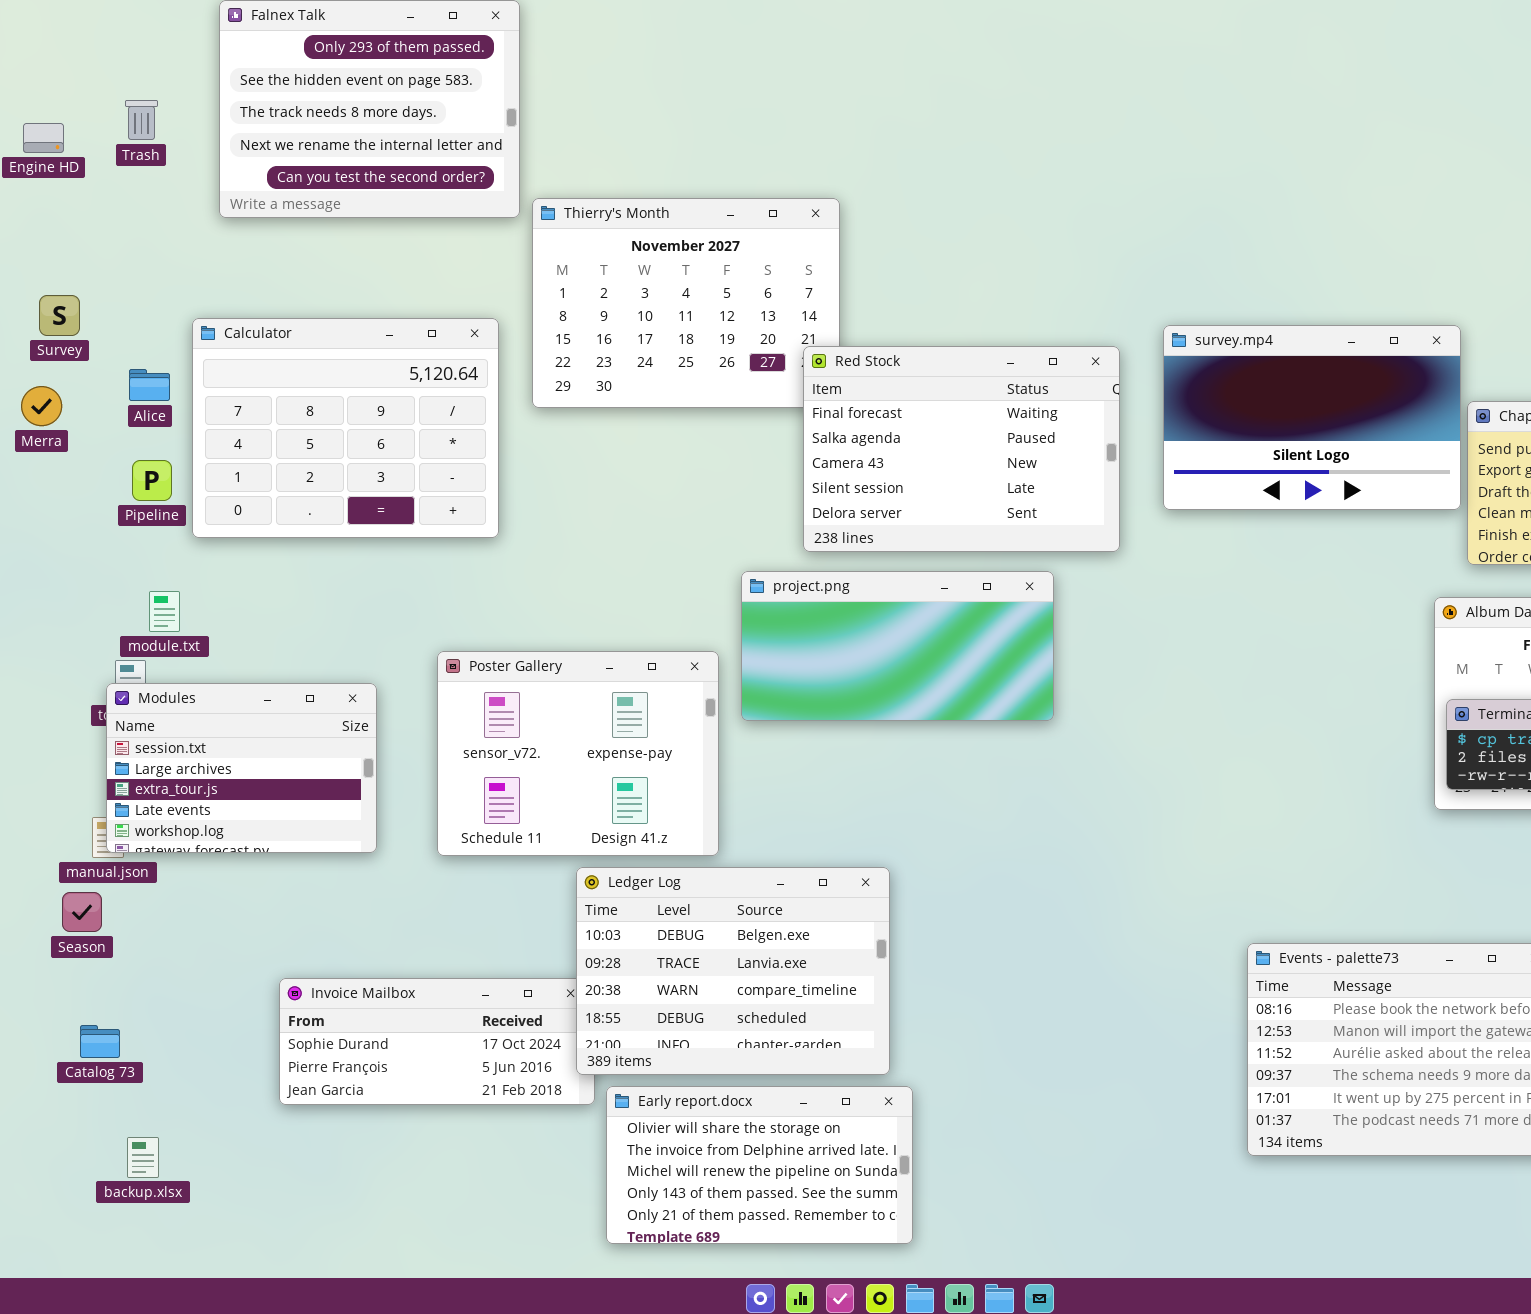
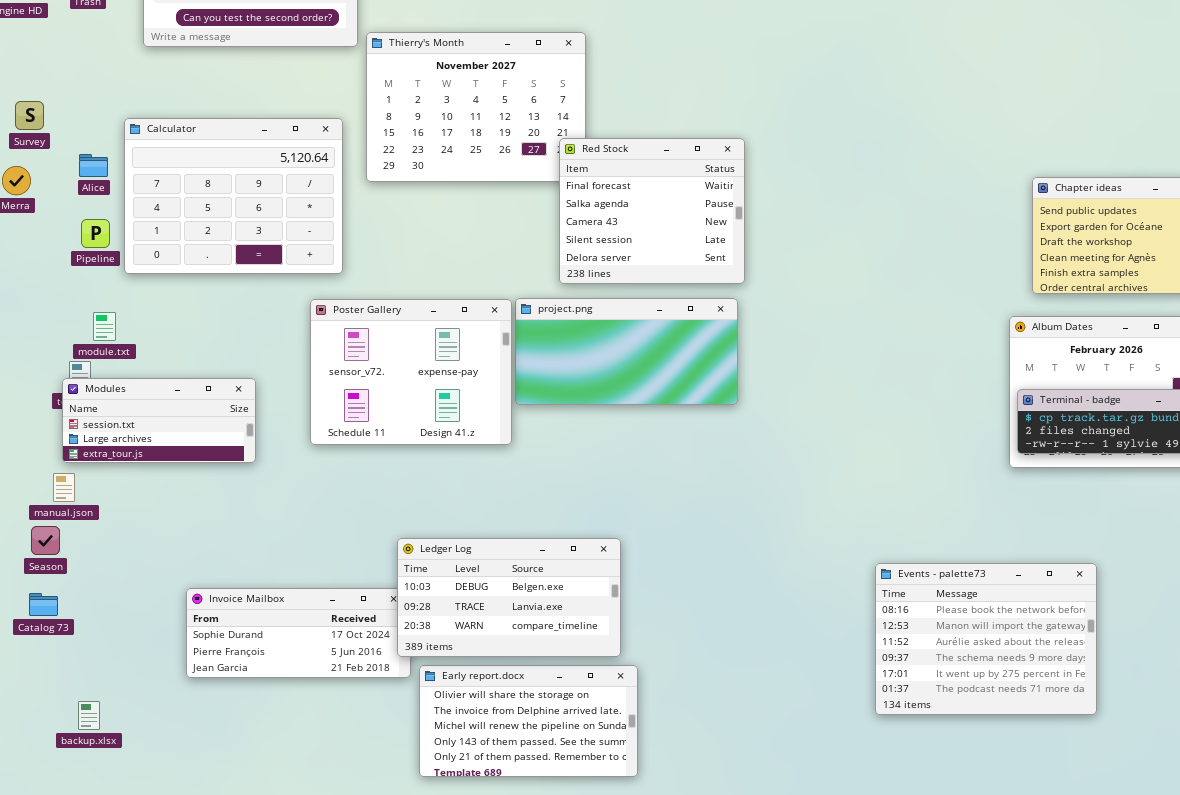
survey.mp4: [1163,325,1461,510] -> none, closed
Red Stock: [803,346,1120,552] -> [559,138,745,284], resized
Poster Gallery: [437,651,719,856] -> [310,299,512,445], moved
Modules: [106,683,377,853] -> [62,378,256,463], resized
Ledger Log: [576,867,890,1075] -> [397,538,621,657], resized
Catalog 73: [80,1025,120,1058] -> [29,593,58,616], moved

